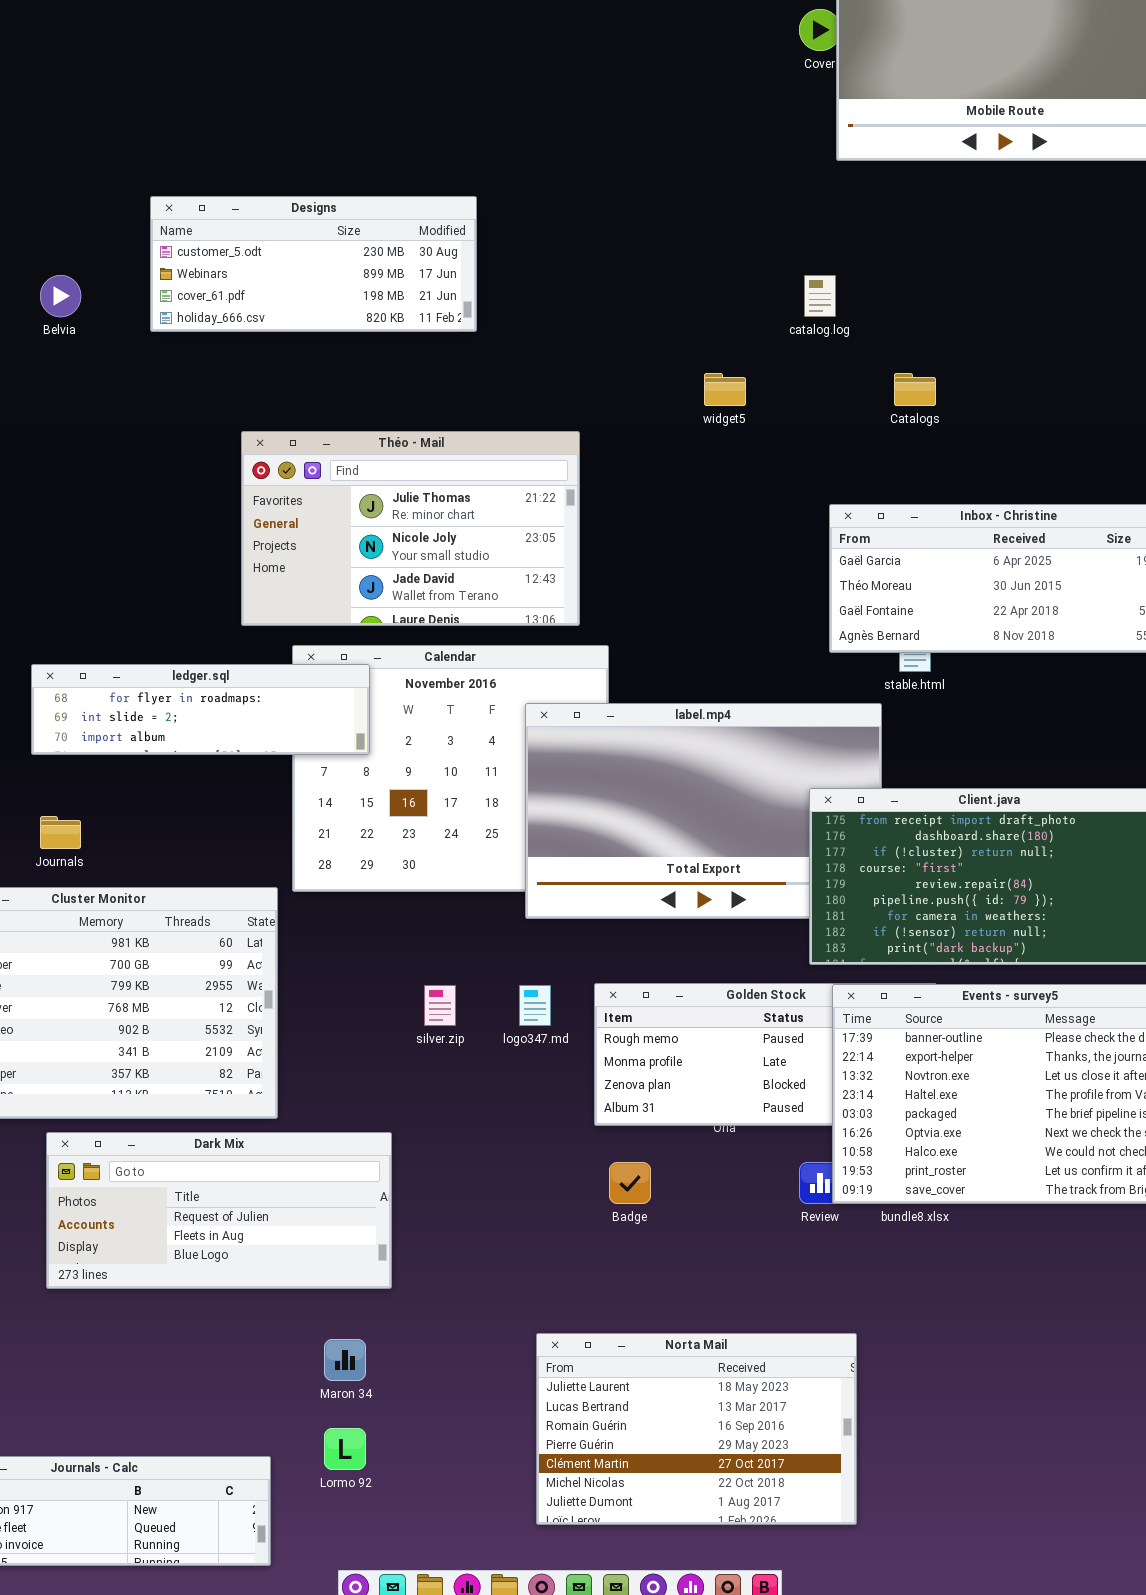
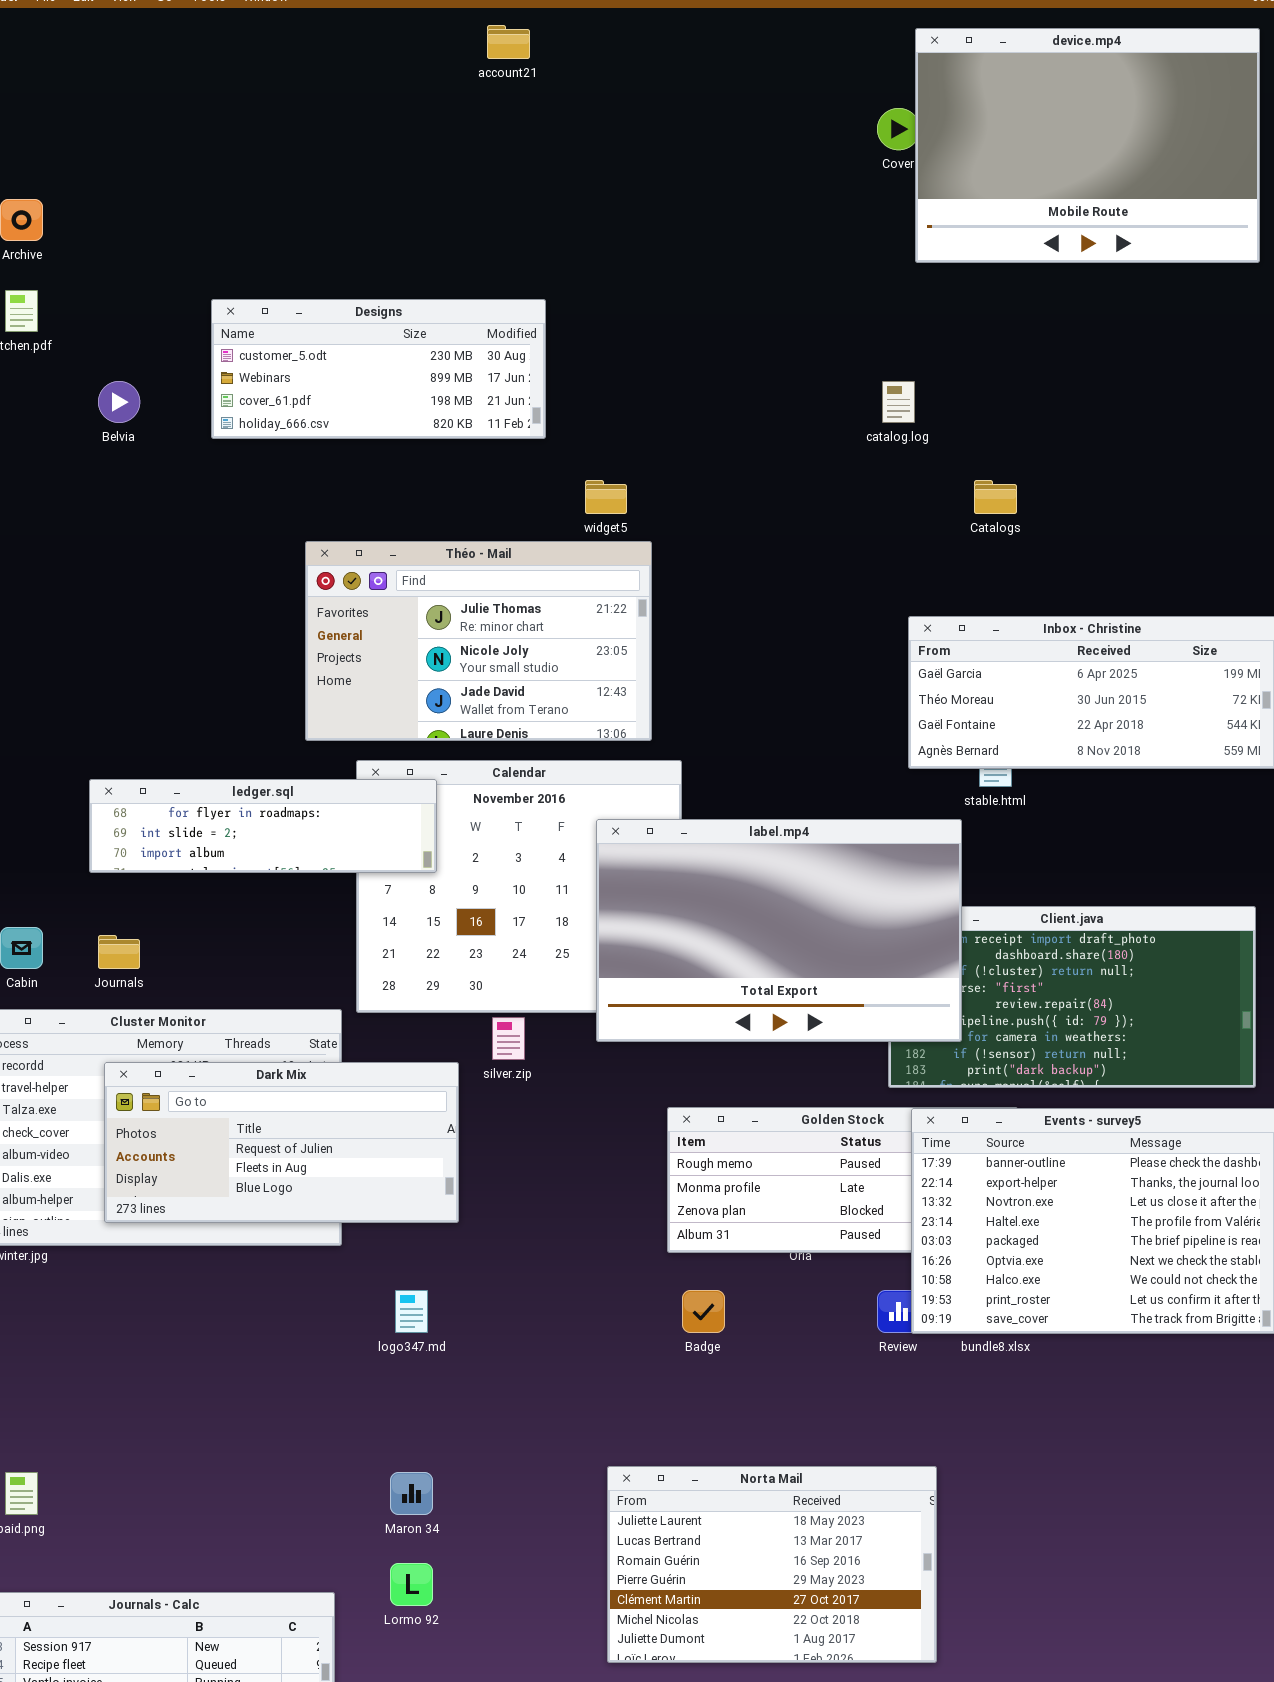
widget5: [704,373,746,406] -> [585,480,627,514], moved
label.mp4: [525,703,882,919] -> [596,819,962,1042], raised
silver.zip: [424,985,456,1026] -> [492,1017,525,1060], moved
logo347.md: [519,985,551,1026] -> [395,1290,428,1333], moved
Dark Mix: [46,1132,392,1289] -> [104,1062,459,1223], moved

